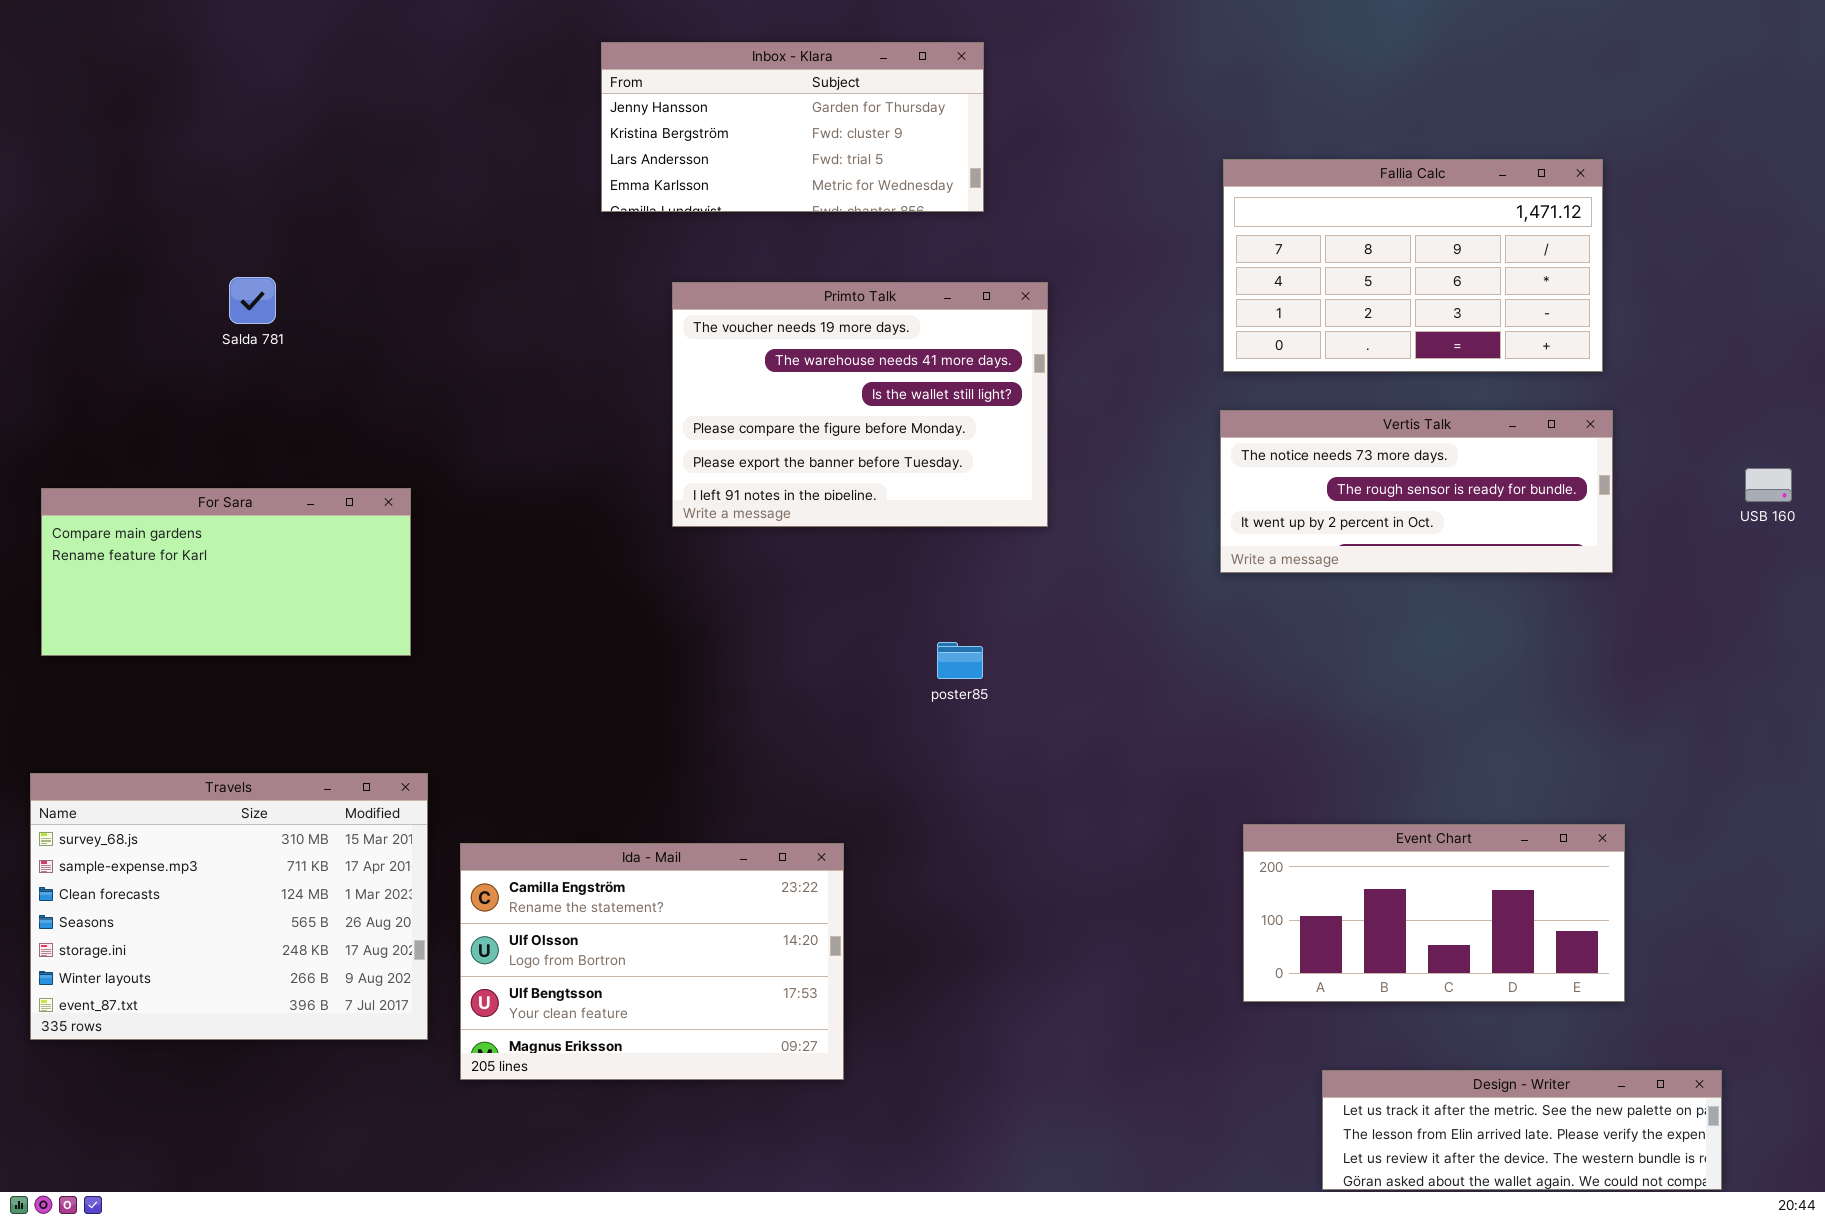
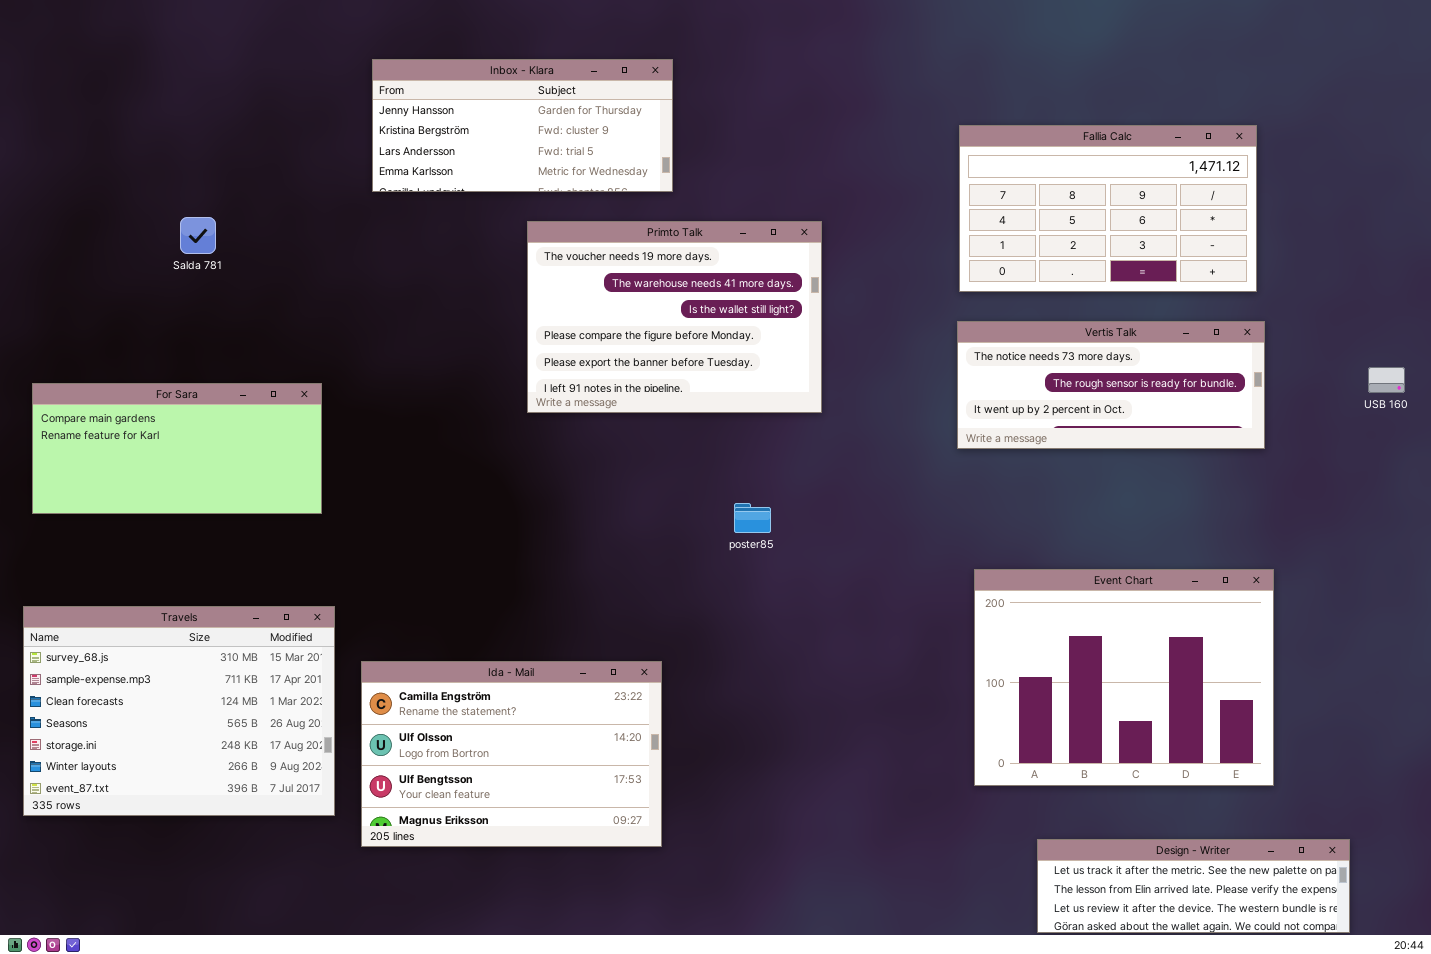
Inbox - Klara: [601,42,984,212] -> [372,59,673,192], moved
Event Chart: [1243,824,1625,1002] -> [974,569,1274,786], resized

